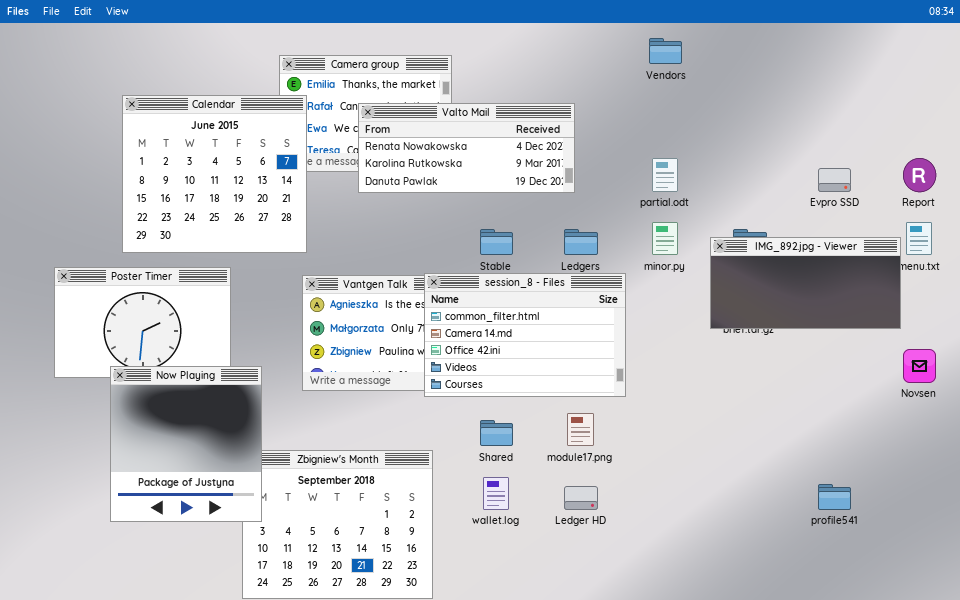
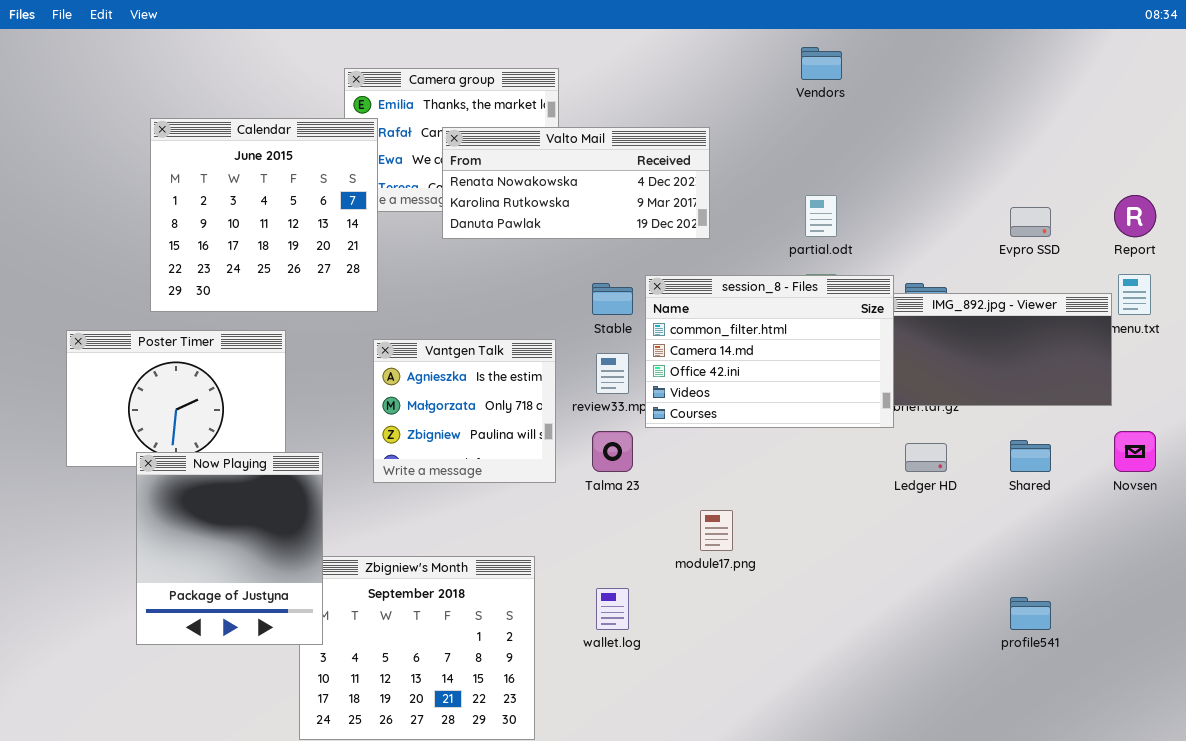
session_8 - Files: [424,273,626,397] -> [645,275,894,428], moved
Shared: [480,420,513,446] -> [1010,440,1051,472], moved
Ledger HD: [564,486,598,510] -> [905,443,947,472], moved

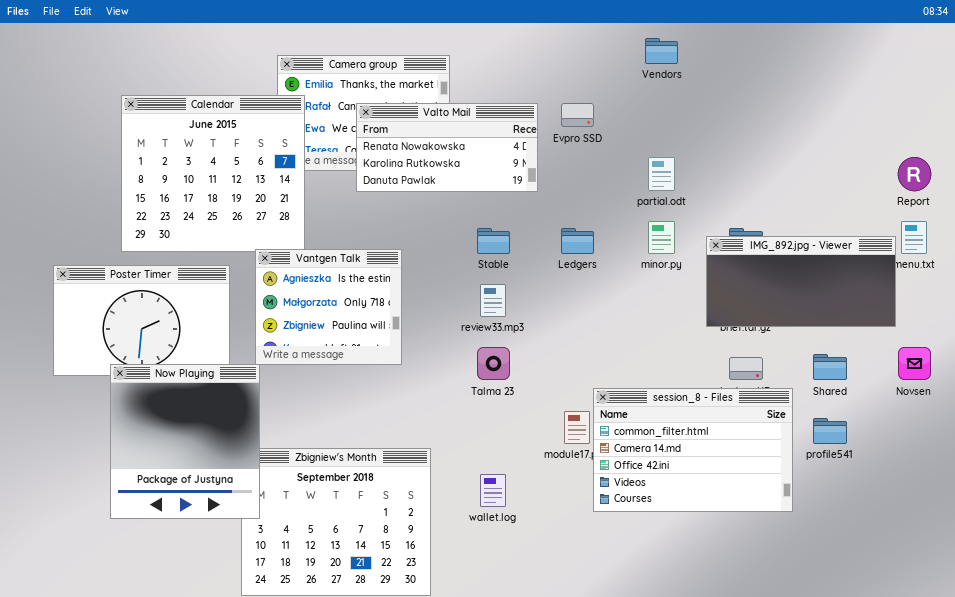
Valto Mail: [442,127,710,239] -> [356,103,538,192], resized
Evpro SSD: [1010,207,1051,237] -> [561,103,594,127], moved
session_8 - Files: [645,275,894,428] -> [593,388,793,512], moved
Vantgen Talk: [373,339,556,483] -> [255,249,402,365], moved
profile541: [1010,597,1051,630] -> [813,418,847,444], moved

